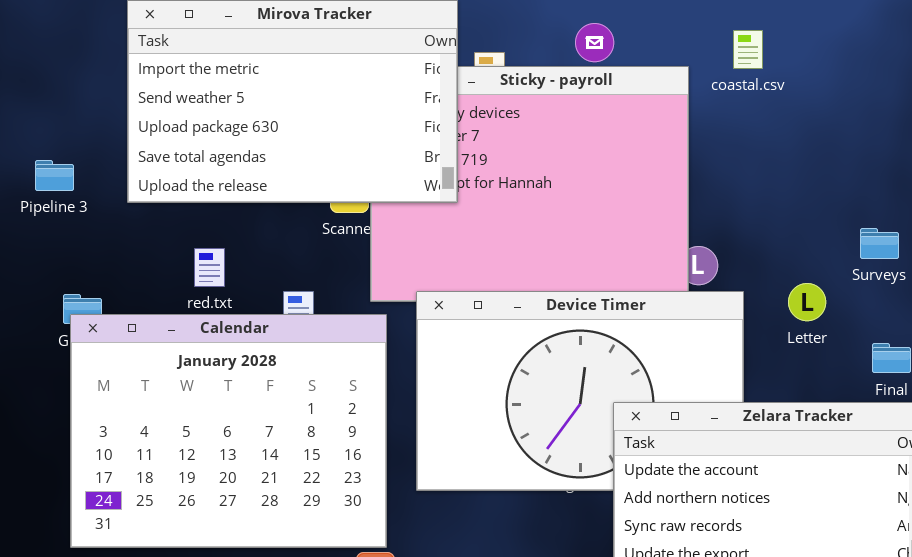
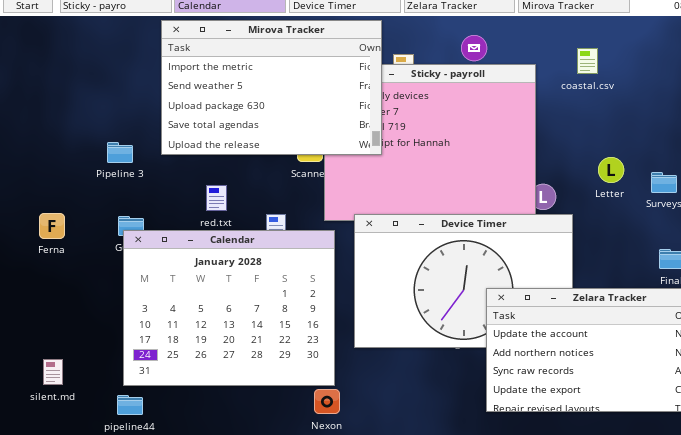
coastal.csv: [733,30,763,69] -> [577,48,598,74], moved
Pipeline 3: [35,160,74,191] -> [107,142,133,163], moved
Letter: [788,283,826,321] -> [598,157,624,183], moved

